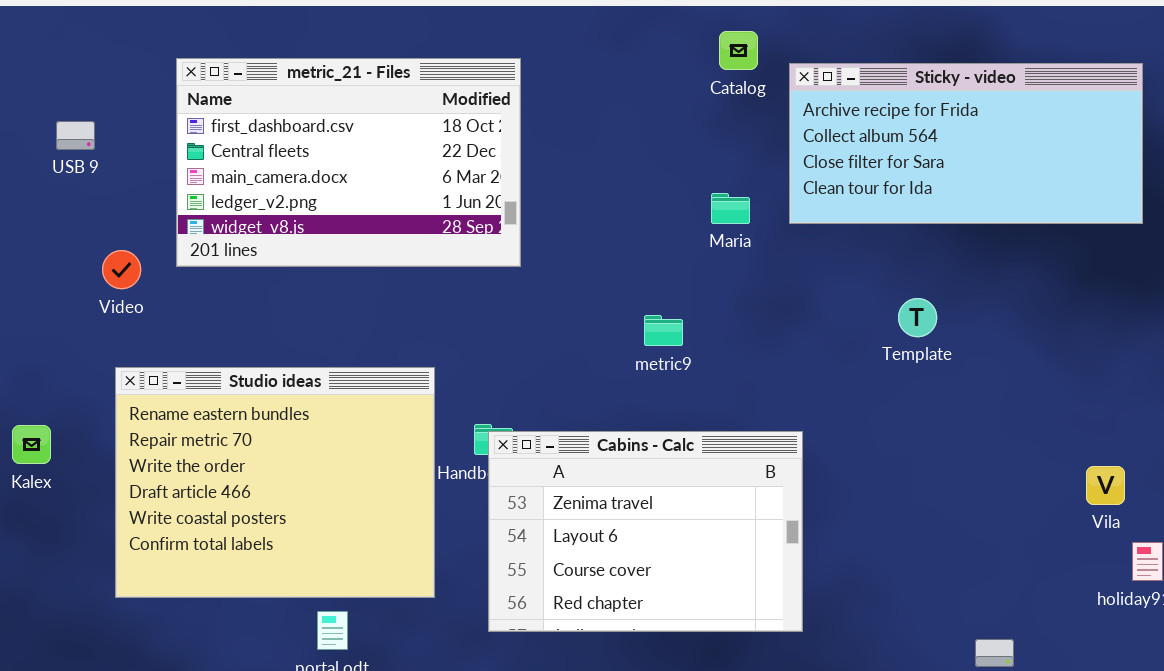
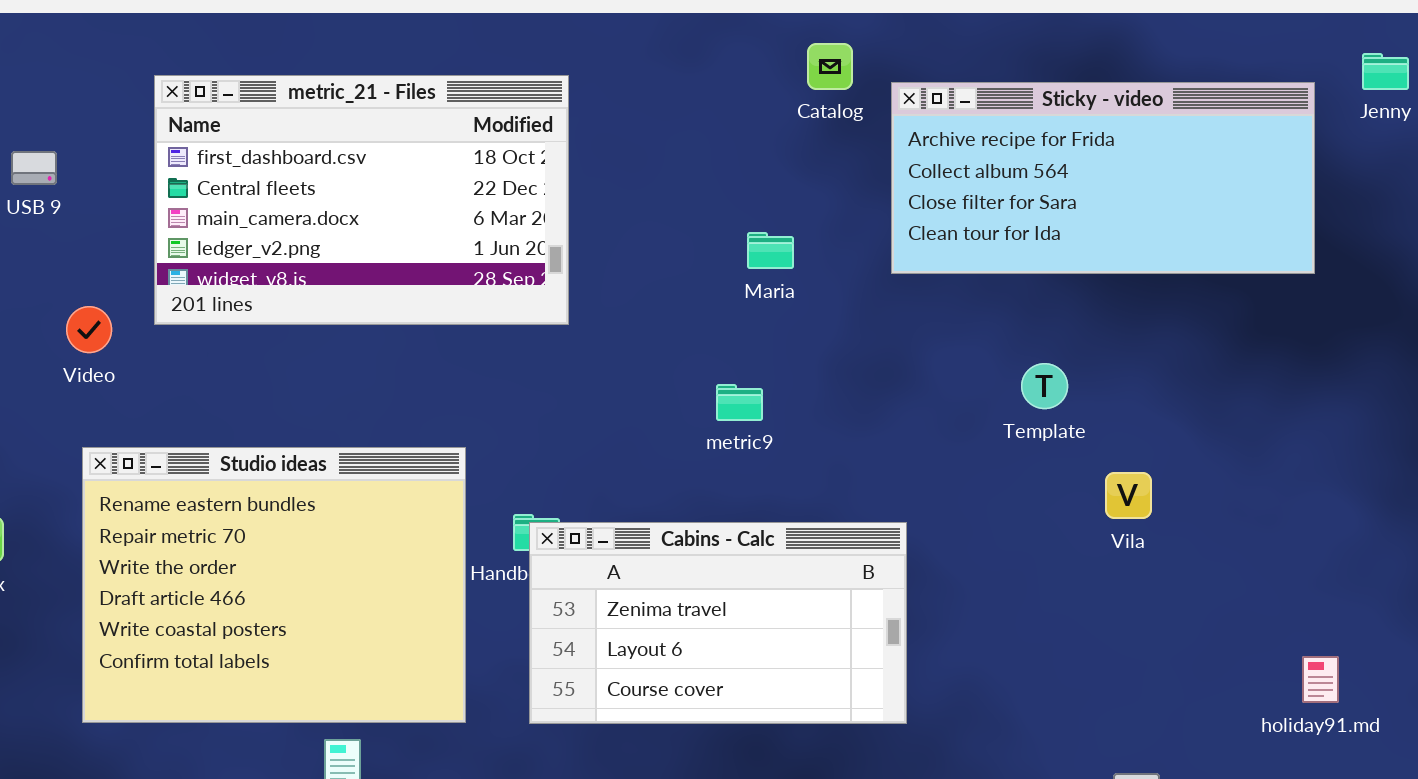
Maria: [711,193,750,224] -> [747,232,794,269], moved
Cabins - Calc: [488,431,803,632] -> [529,522,907,724], resized
Vila: [1086,466,1125,505] -> [1105,472,1152,519], moved

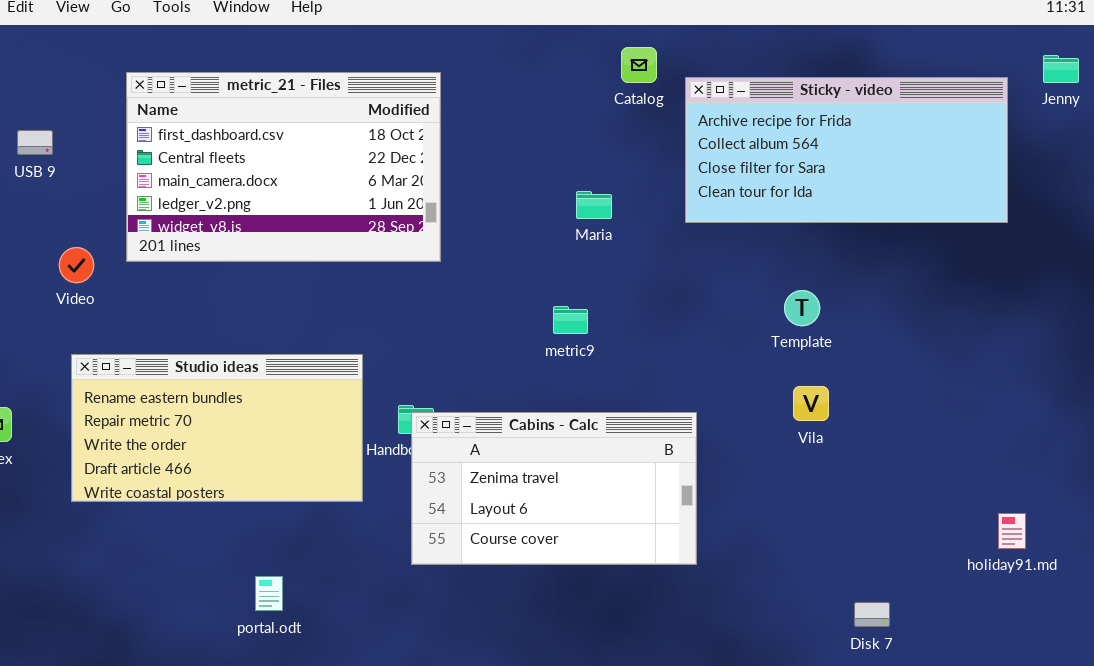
Studio ideas: [82,447,466,723] -> [71,354,363,502], resized
Vila: [1105,472,1152,519] -> [793,386,829,421], moved

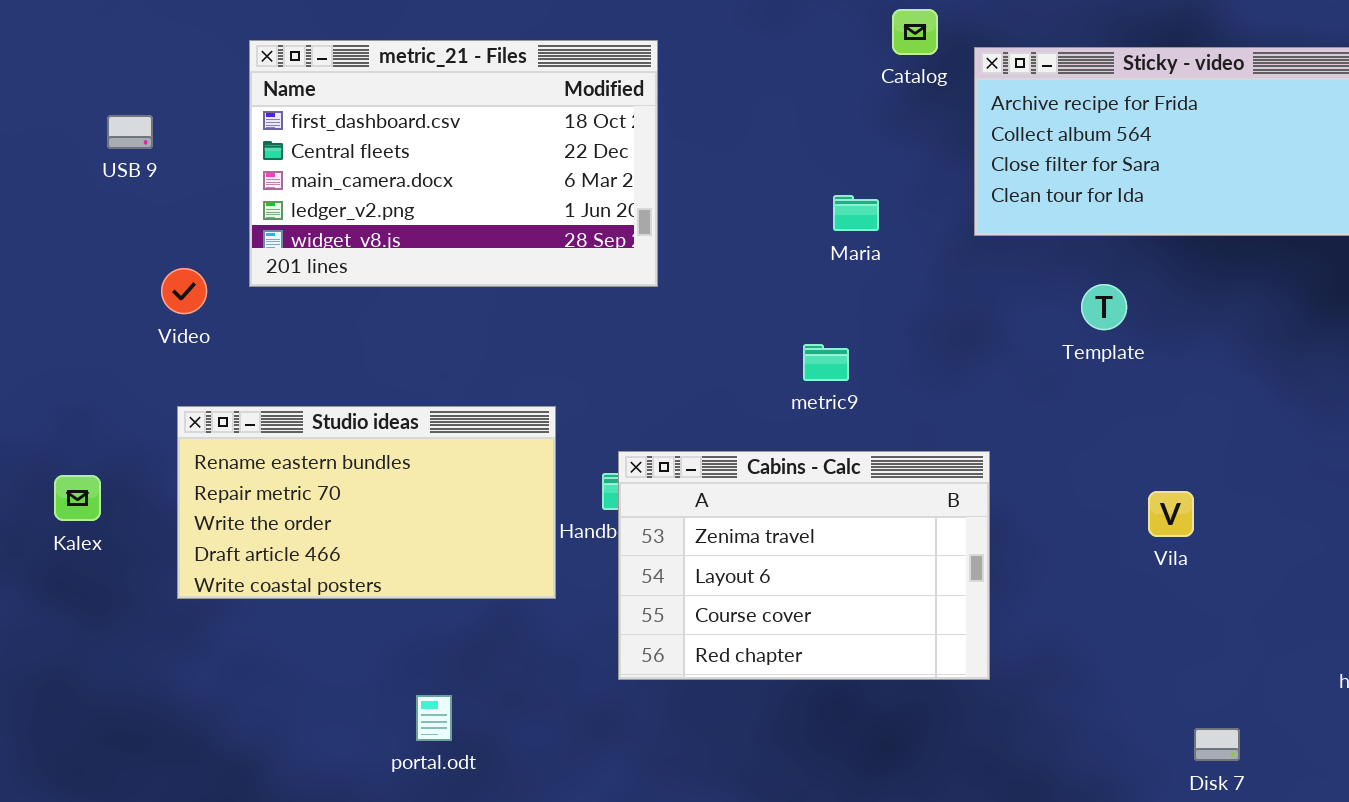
Template: [784,290,820,326] -> [1081,284,1127,330], moved
Vila: [793,386,829,421] -> [1148,491,1194,537], moved
Cabins - Calc: [411,412,697,565] -> [618,451,990,680], resized

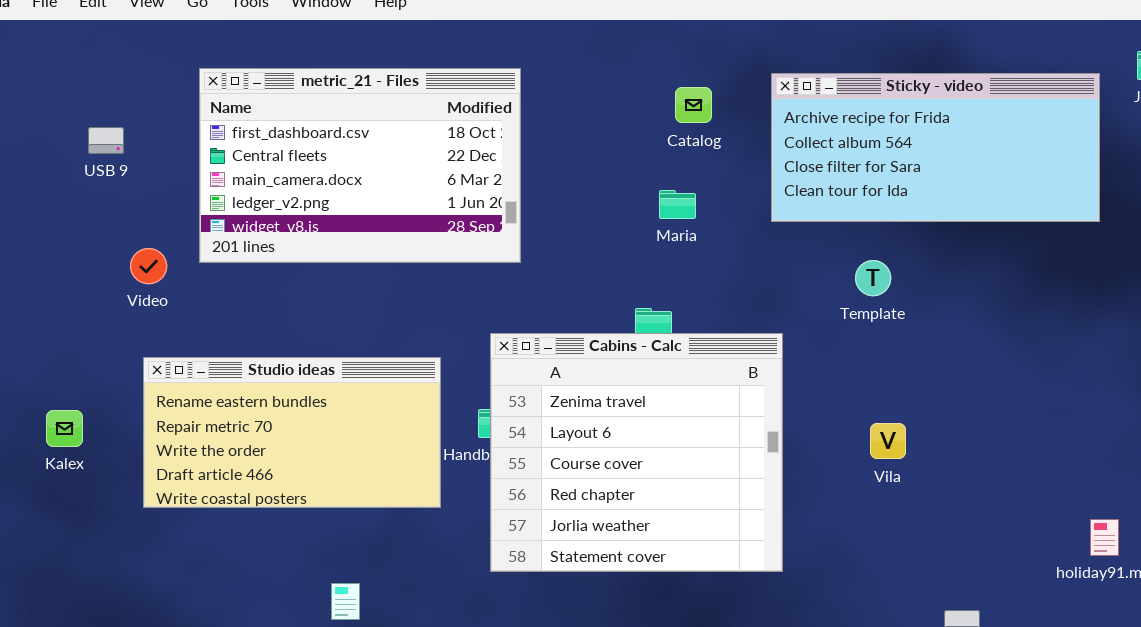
Catalog: [892,9,938,55] -> [675,87,712,123], moved
Cabins - Calc: [618,451,990,680] -> [490,333,783,572], resized
Vila: [1148,491,1194,537] -> [870,423,906,459], moved

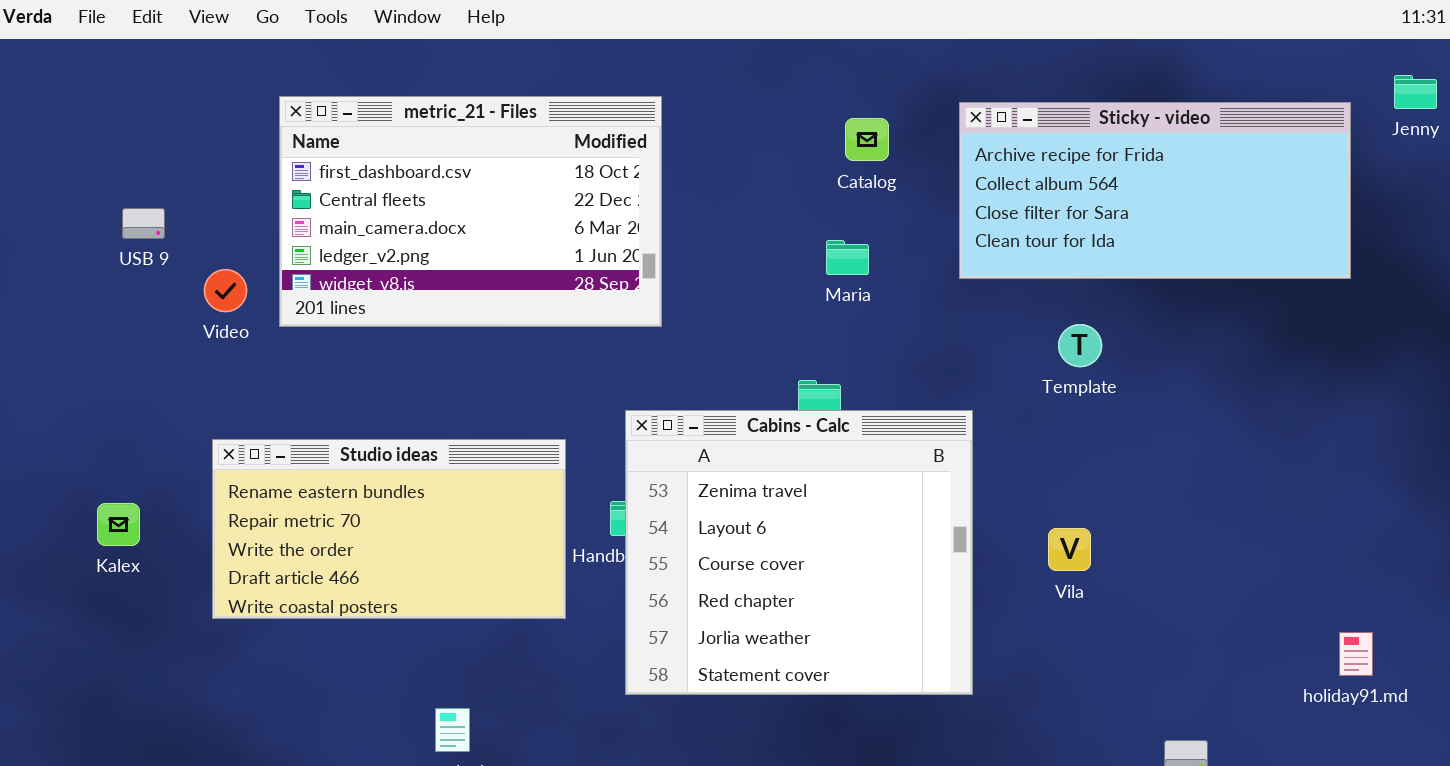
USB 9: [88,127,124,154] -> [122,208,165,239], moved
Video: [130,248,167,284] -> [204,269,247,312], moved
Vila: [870,423,906,459] -> [1048,528,1091,571], moved

